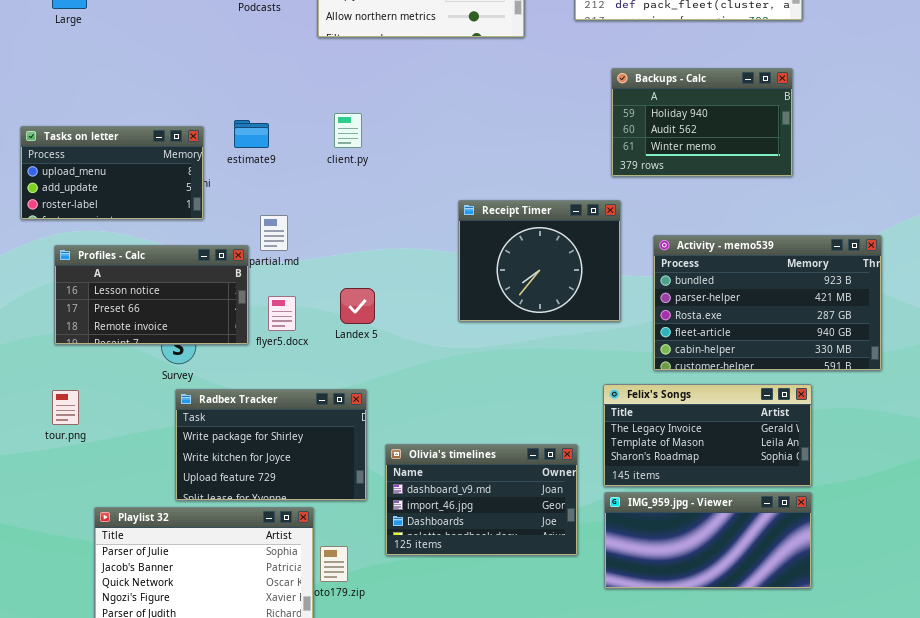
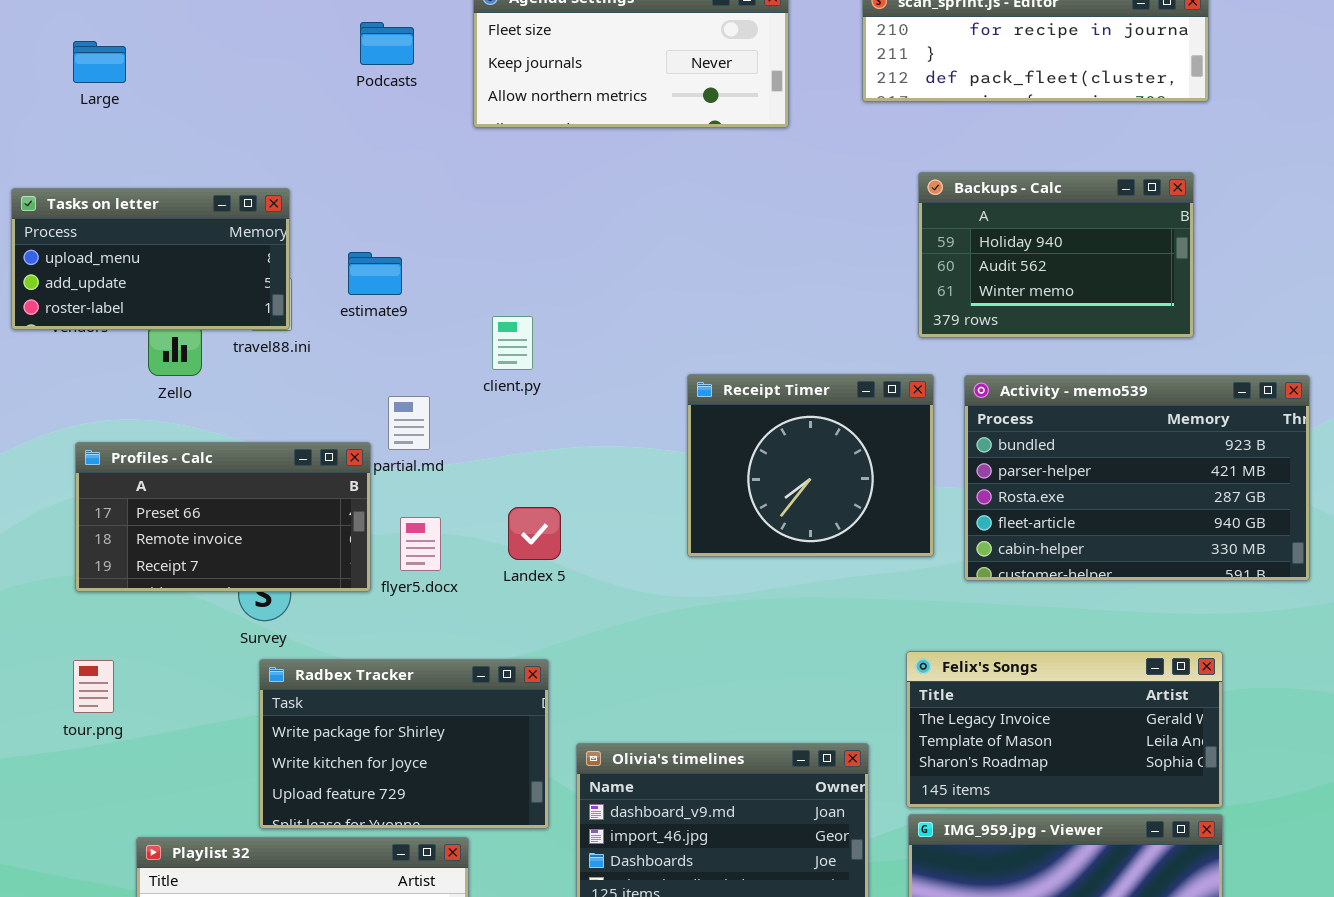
client.py: [334,113,362,148] -> [492,316,533,370], moved
Tasks on letter: [20,126,204,220] -> [11,188,290,330], moved
Activity - memo539: [653,235,882,371] -> [964,375,1310,581], moved
Profiles - Calc: [54,245,249,345] -> [75,442,371,592], scrolled down 1 row

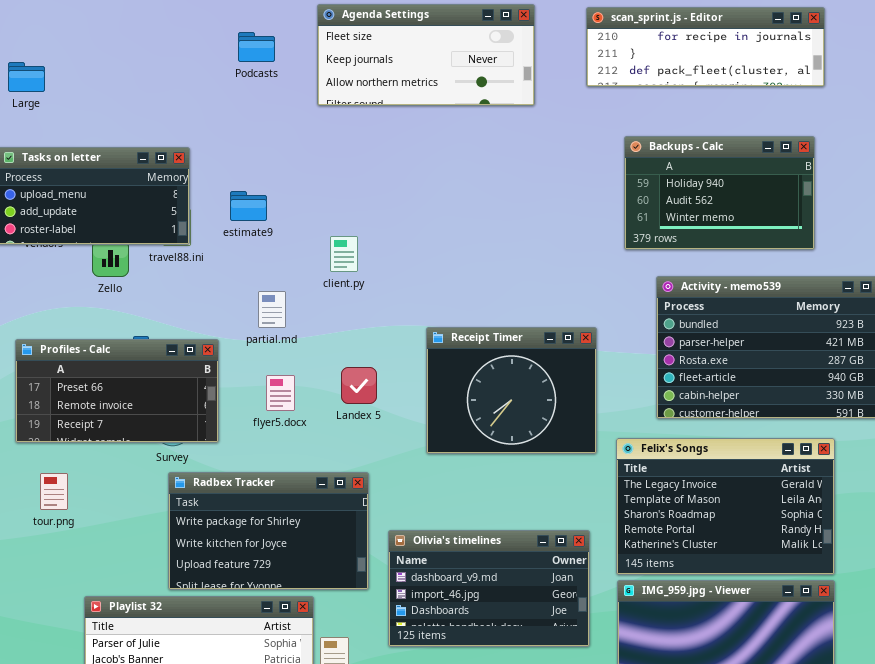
Large: [73,41,126,83] -> [8,62,45,92], moved
Receipt Timer: [687,374,934,557] -> [426,327,597,454], moved
Profiles - Calc: [75,442,371,592] -> [15,339,219,443], moved
Felix's Songs: [906,651,1223,808] -> [616,438,835,575], resized

